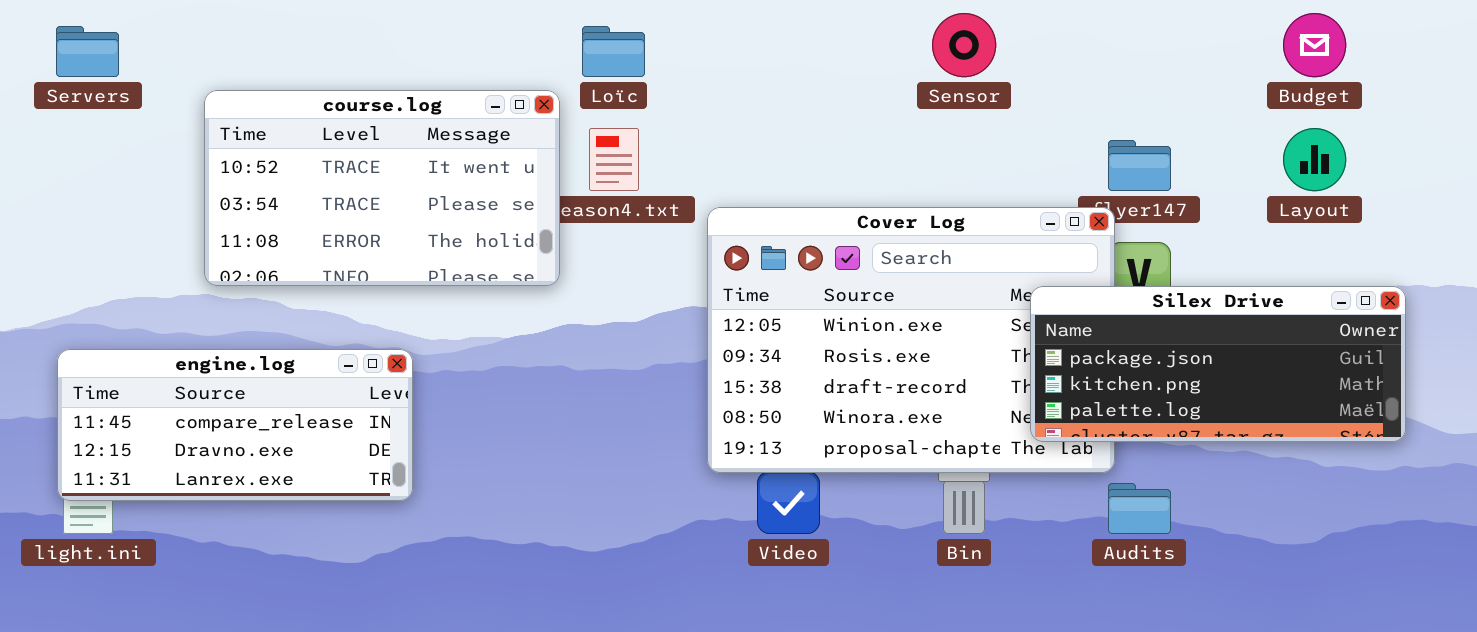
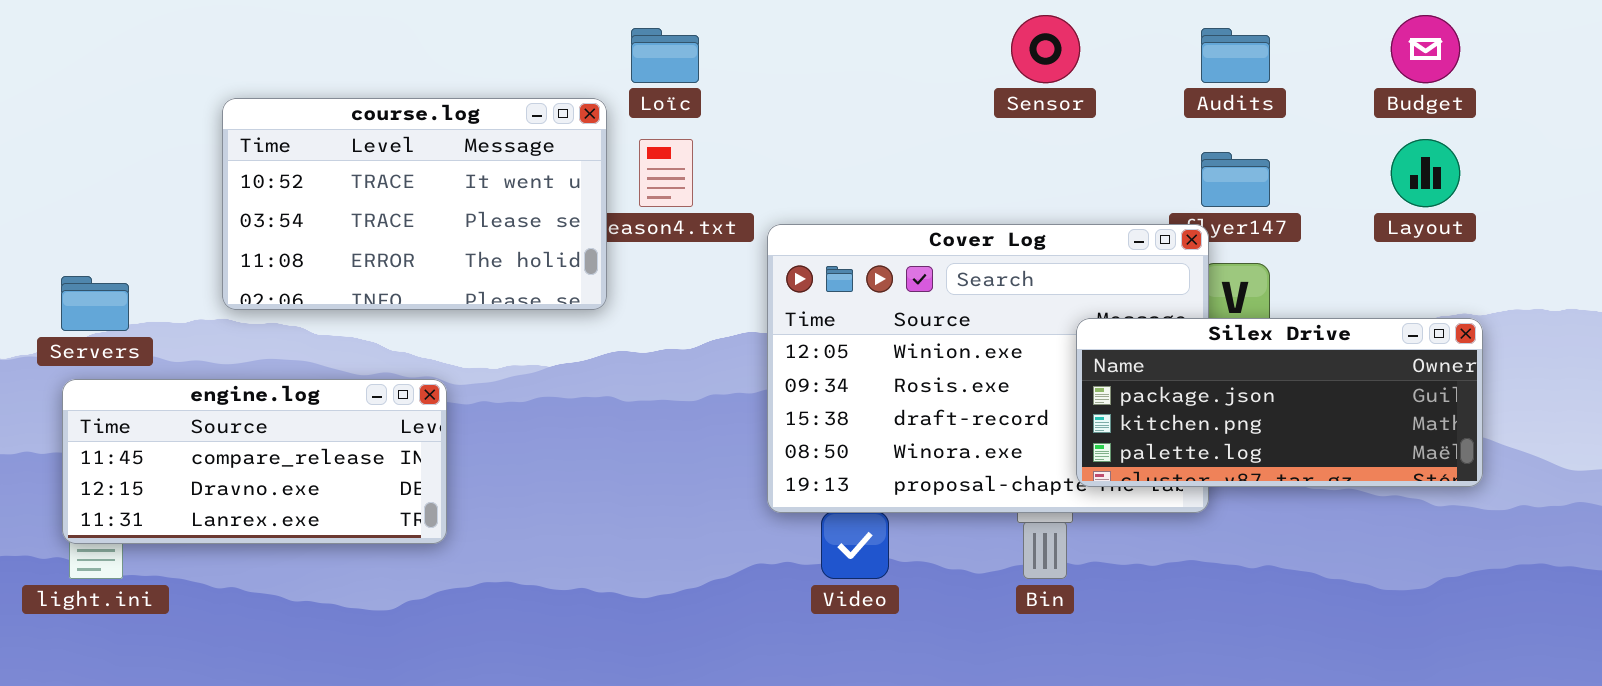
Servers: [56,26,119,77] -> [61,276,129,331], moved
Silex Drive: [1030,286,1406,442] -> [1076,318,1483,487], moved
Audits: [1108,483,1171,534] -> [1201,28,1270,83], moved

